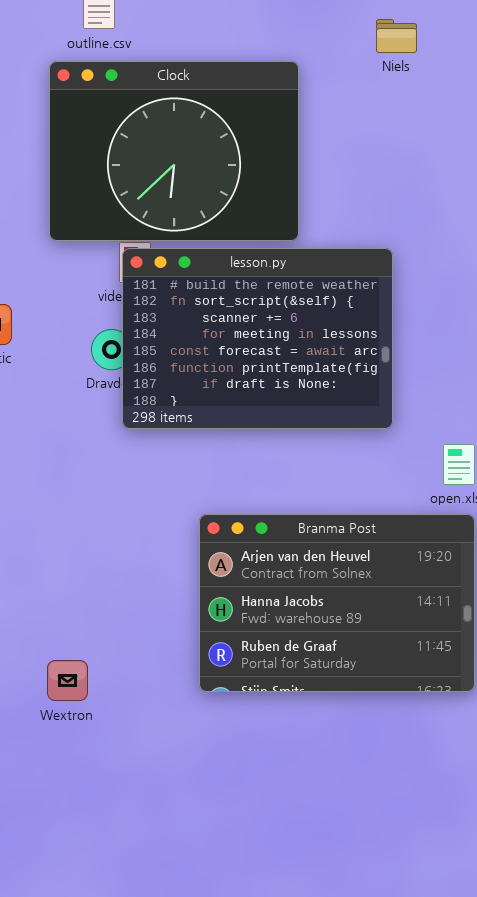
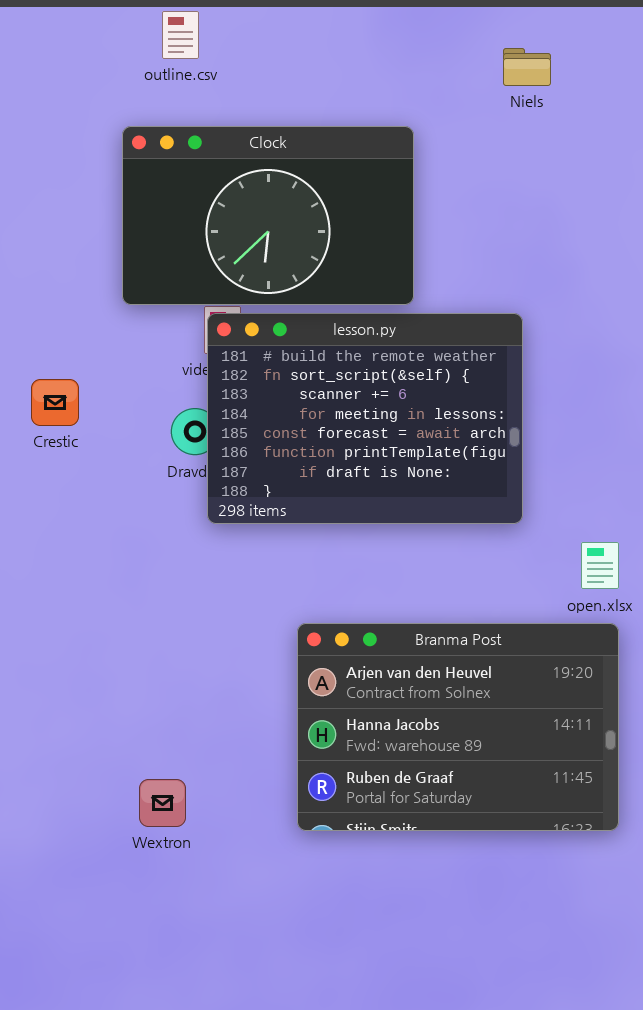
Clock: [49,61,299,241] -> [122,126,414,305], resized
Wextron: [47,660,88,701] -> [139,779,186,827], moved

